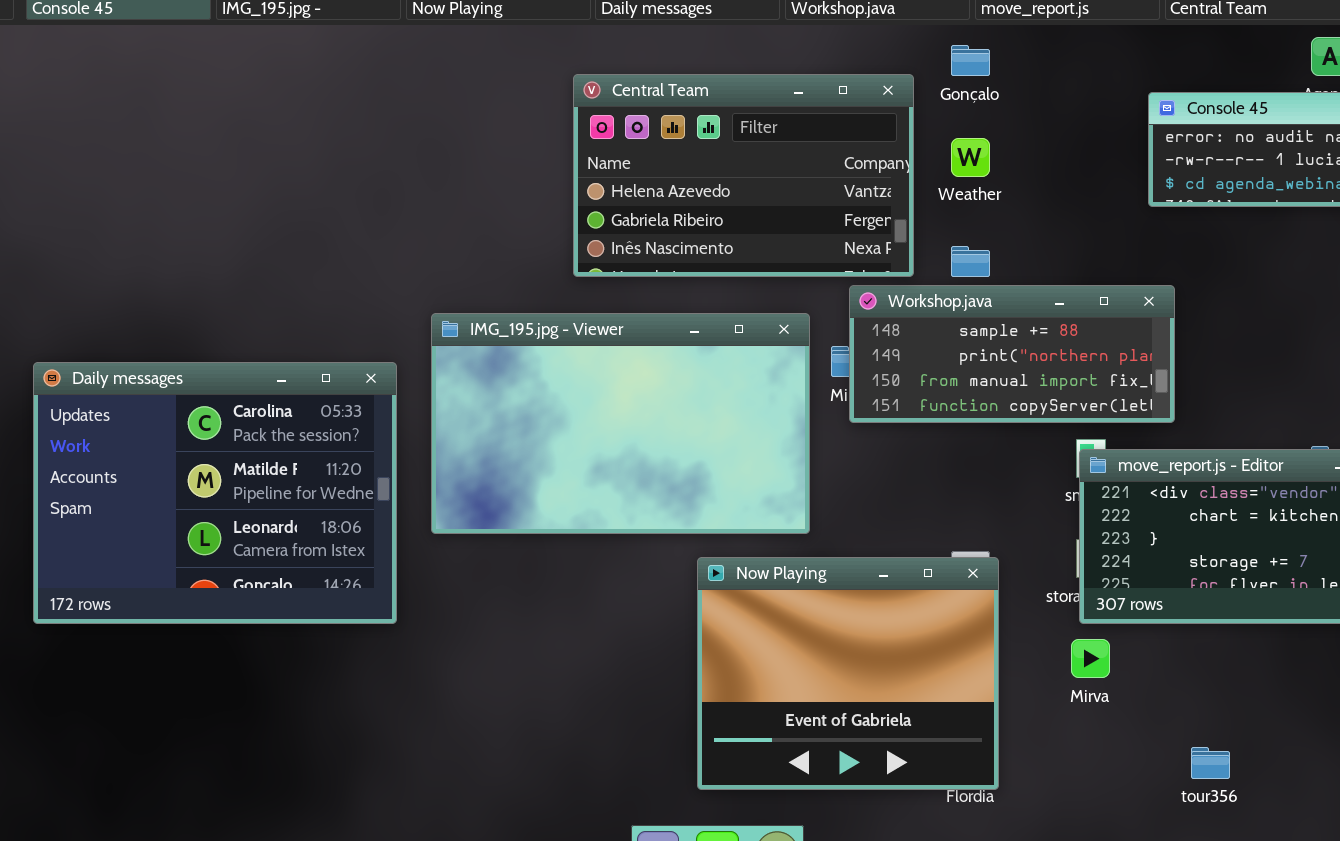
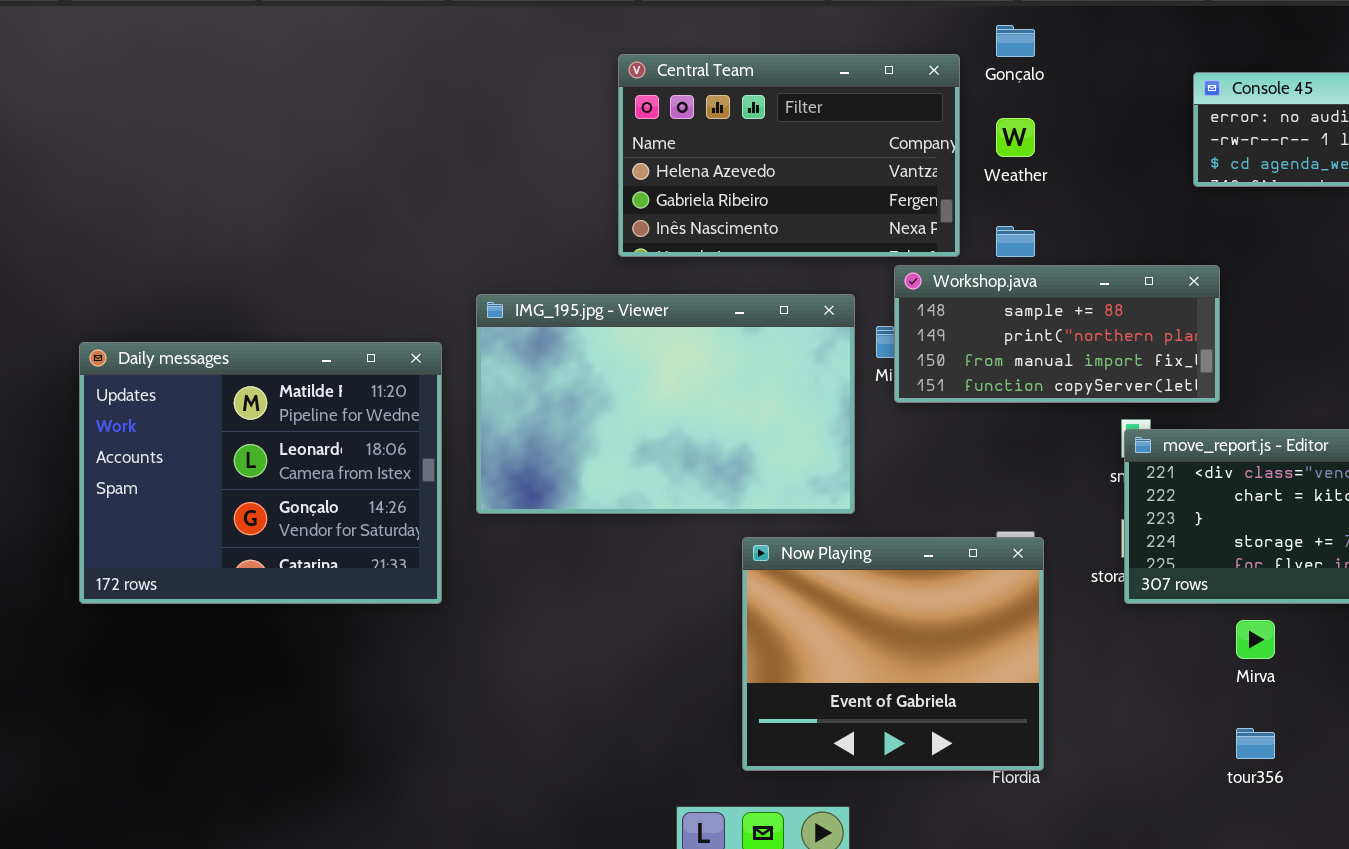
Daily messages: [33,362,397,624] -> [79,342,442,604], scrolled down 1 row
Mirva: [1071,639,1110,678] -> [1236,620,1275,659], moved

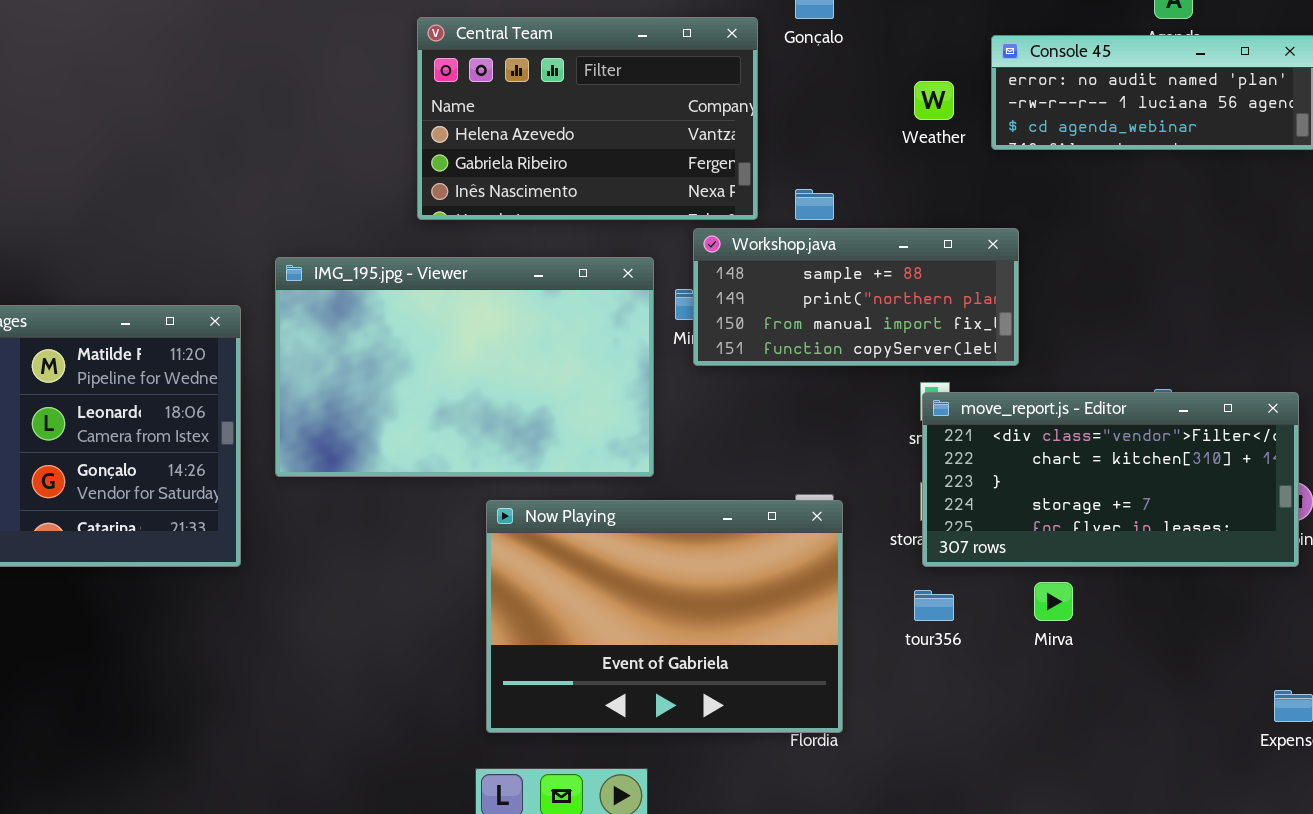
Weather: [996,118,1035,157] -> [914,81,954,120], moved
Now Playing: [742,537,1044,771] -> [486,500,843,733], resized
tour356: [1236,728,1275,759] -> [914,590,954,621], moved

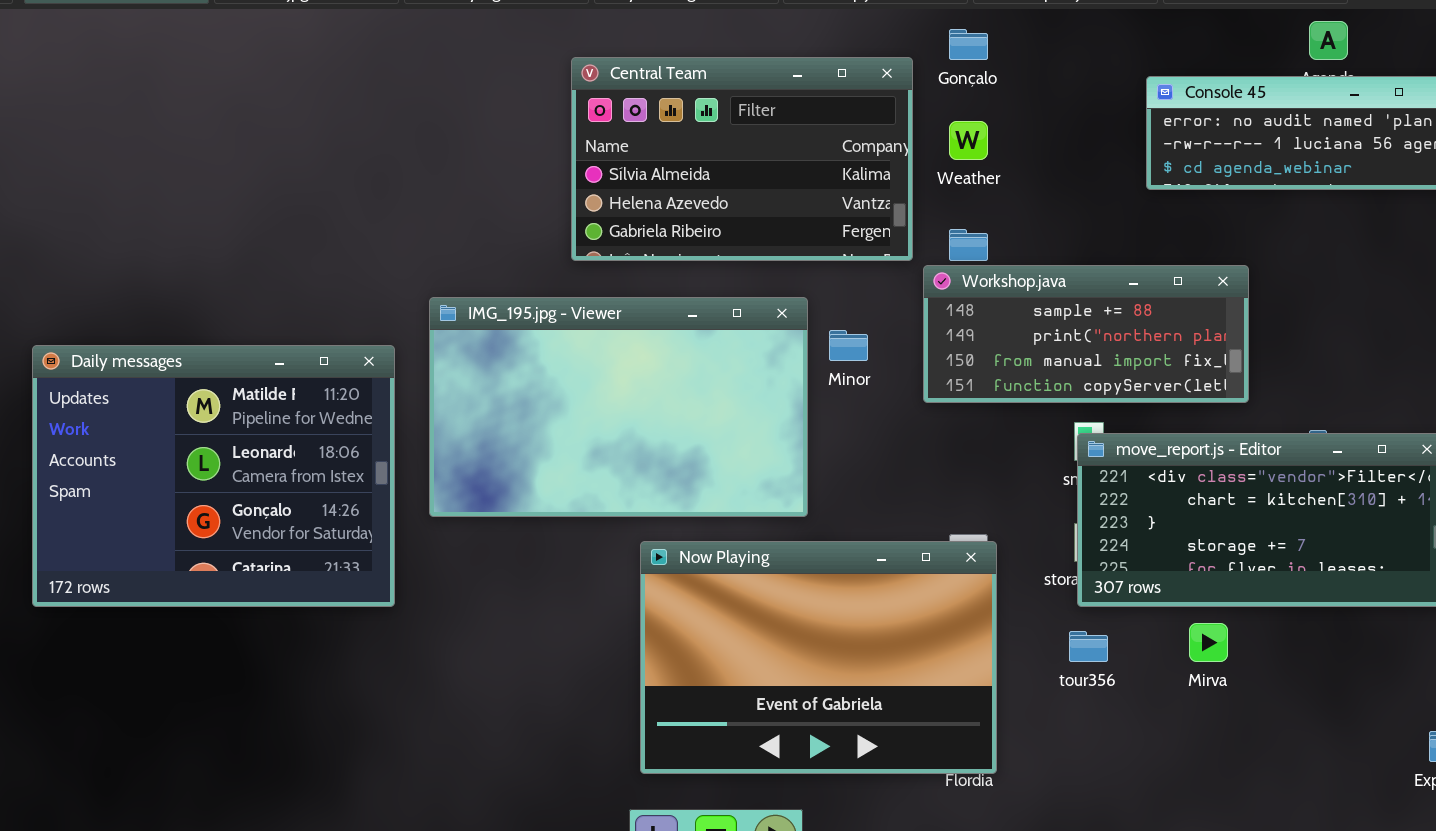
Central Team: [417,17,758,220] -> [571,57,913,261], scrolled up 1 row
Weather: [914,81,954,120] -> [949,121,988,160], moved
Workshop.java: [693,228,1019,366] -> [923,265,1249,403], moved

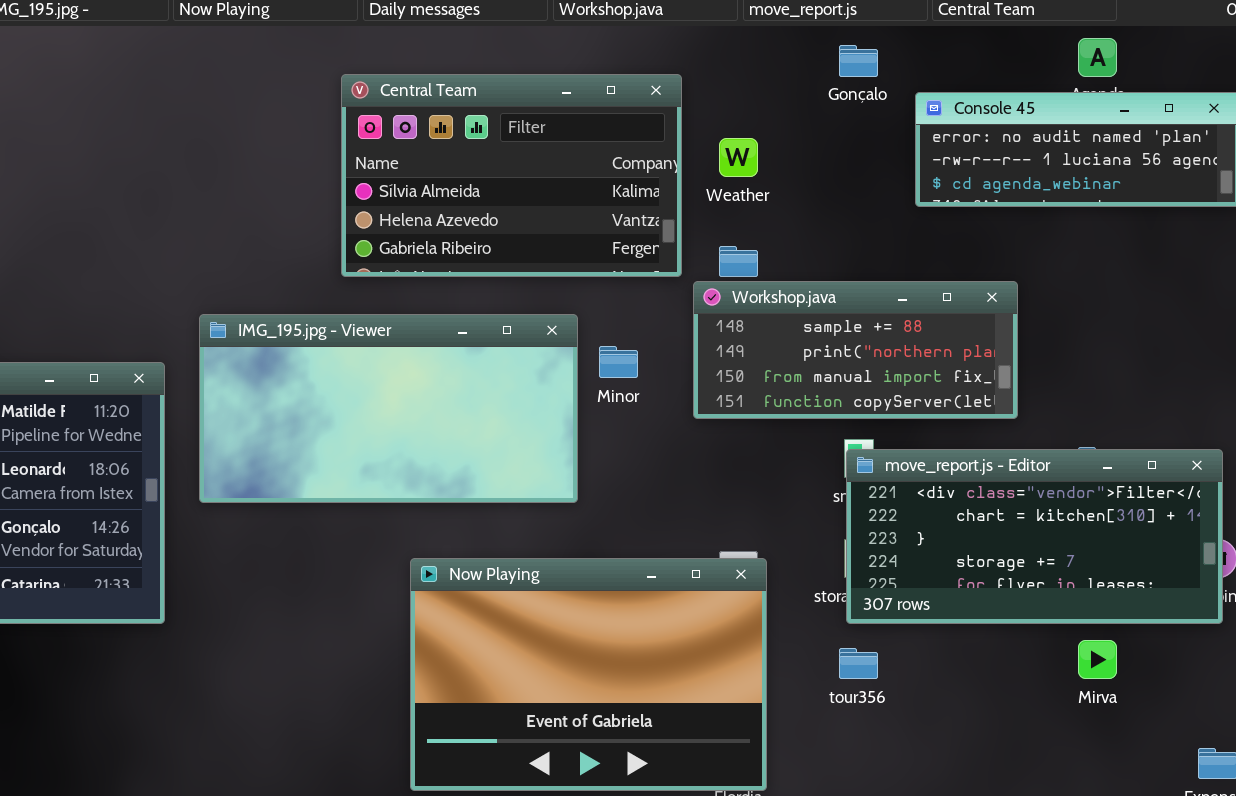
Gonçalo: [949,29,988,60] -> [839,45,878,77], moved
IMG_195.jpg - Viewer: [429,297,808,517] -> [199,314,578,503], resized
Mirva: [1189,623,1228,662] -> [1078,640,1117,679], moved

